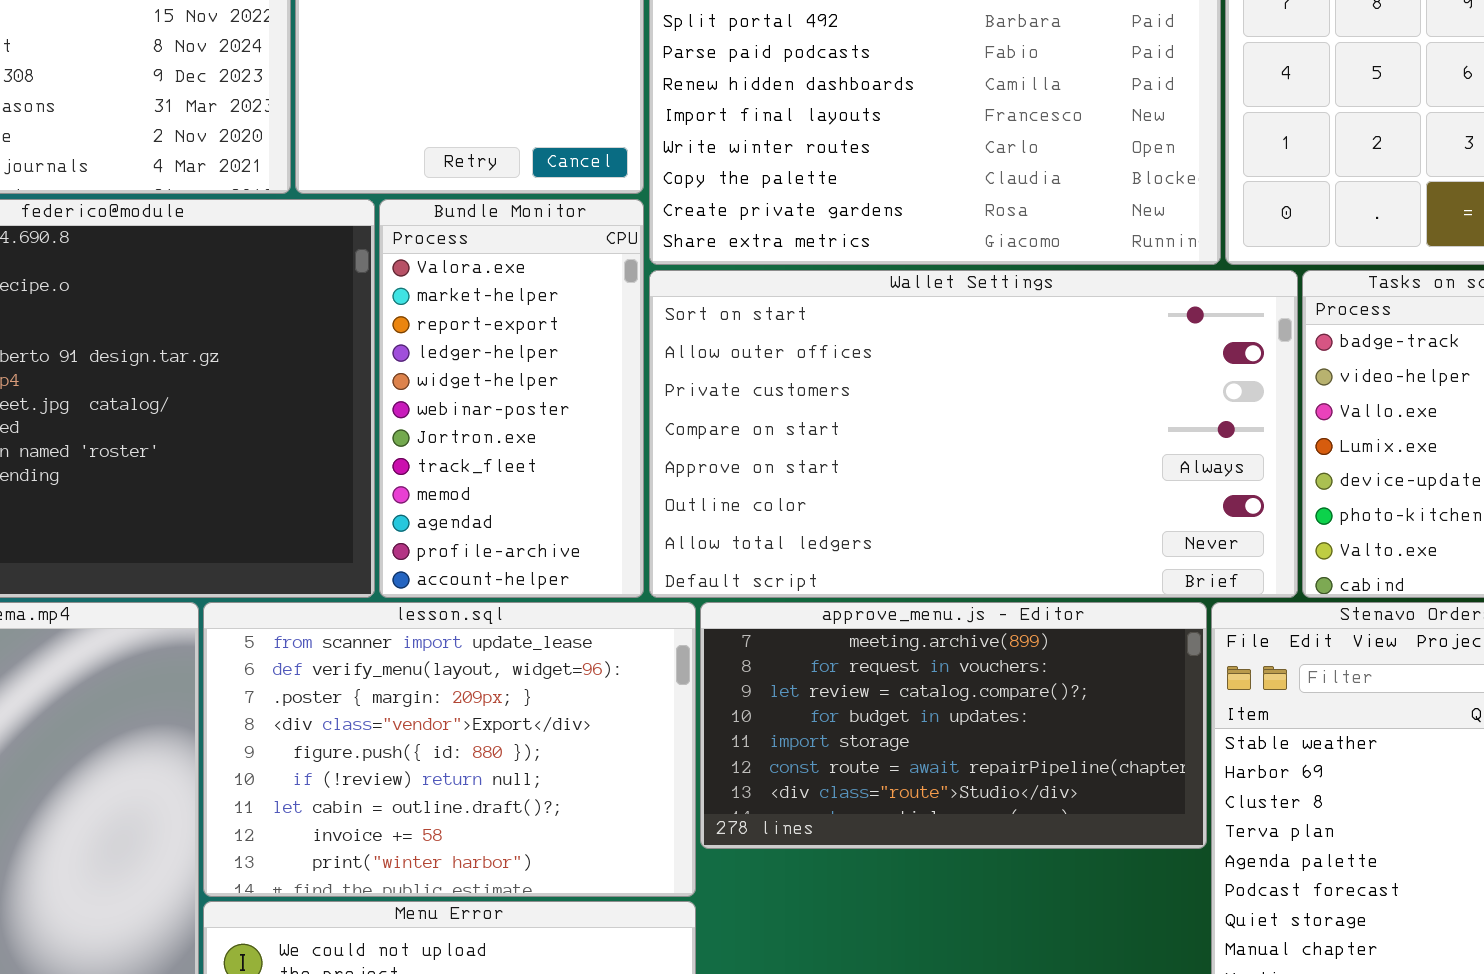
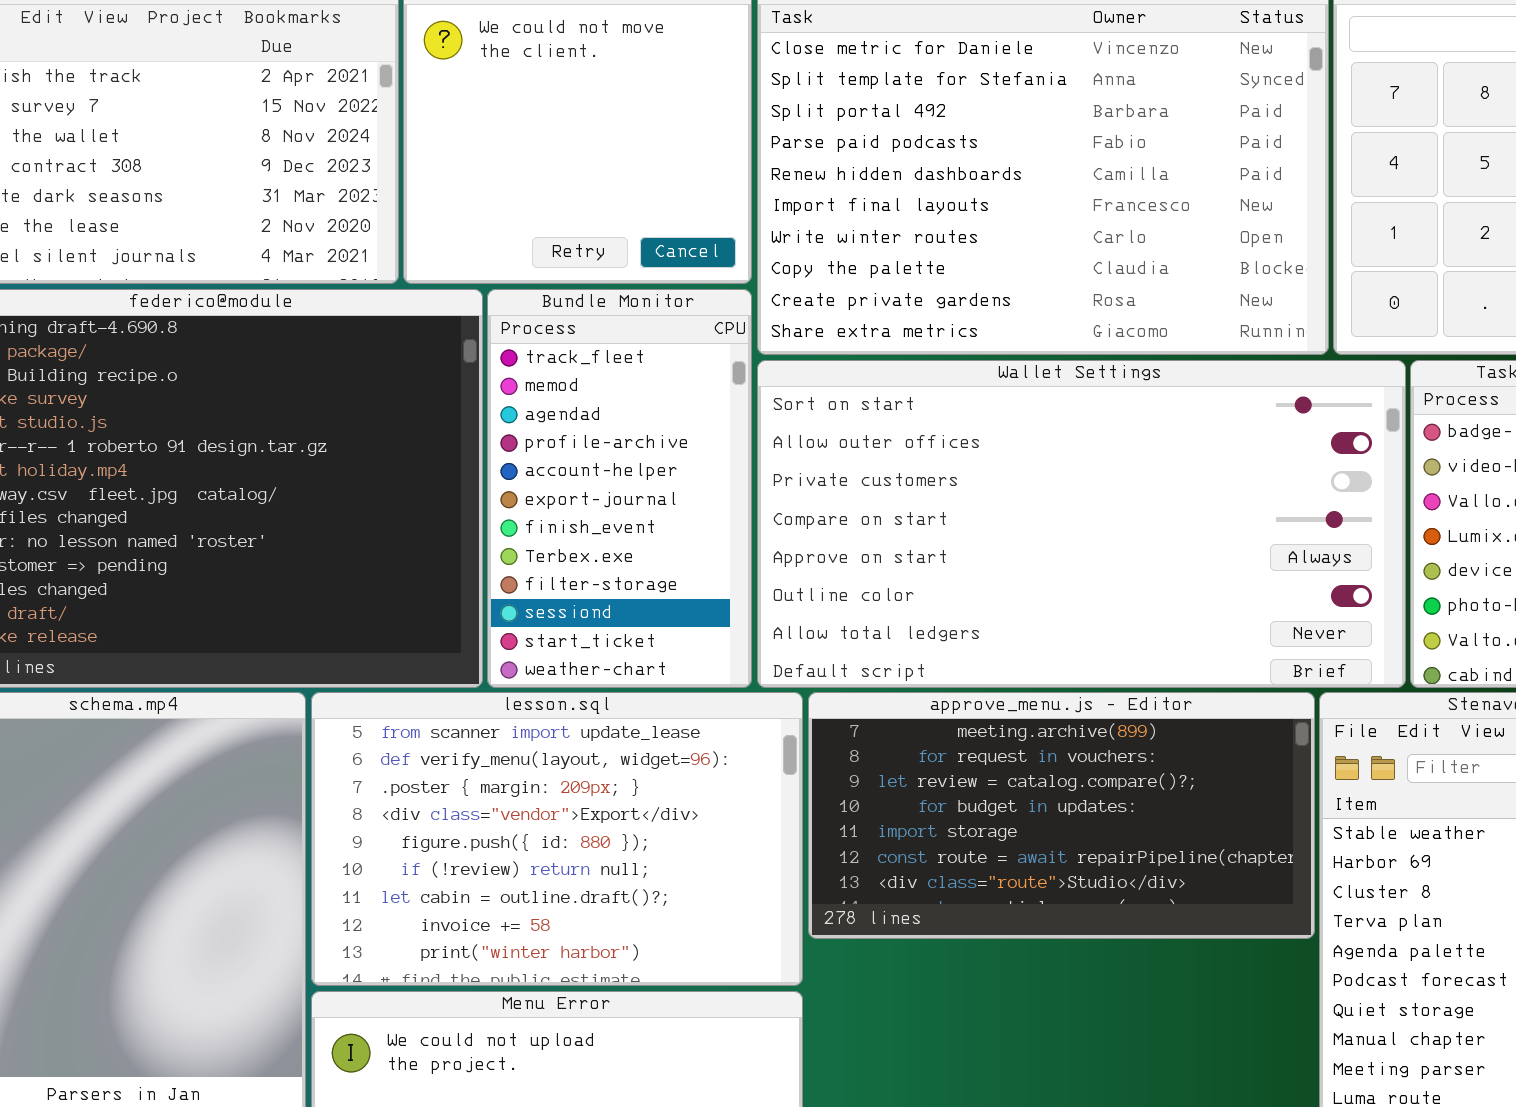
Bundle Monitor: [379,199,644,598] -> [487,289,752,688], scrolled down 7 rows

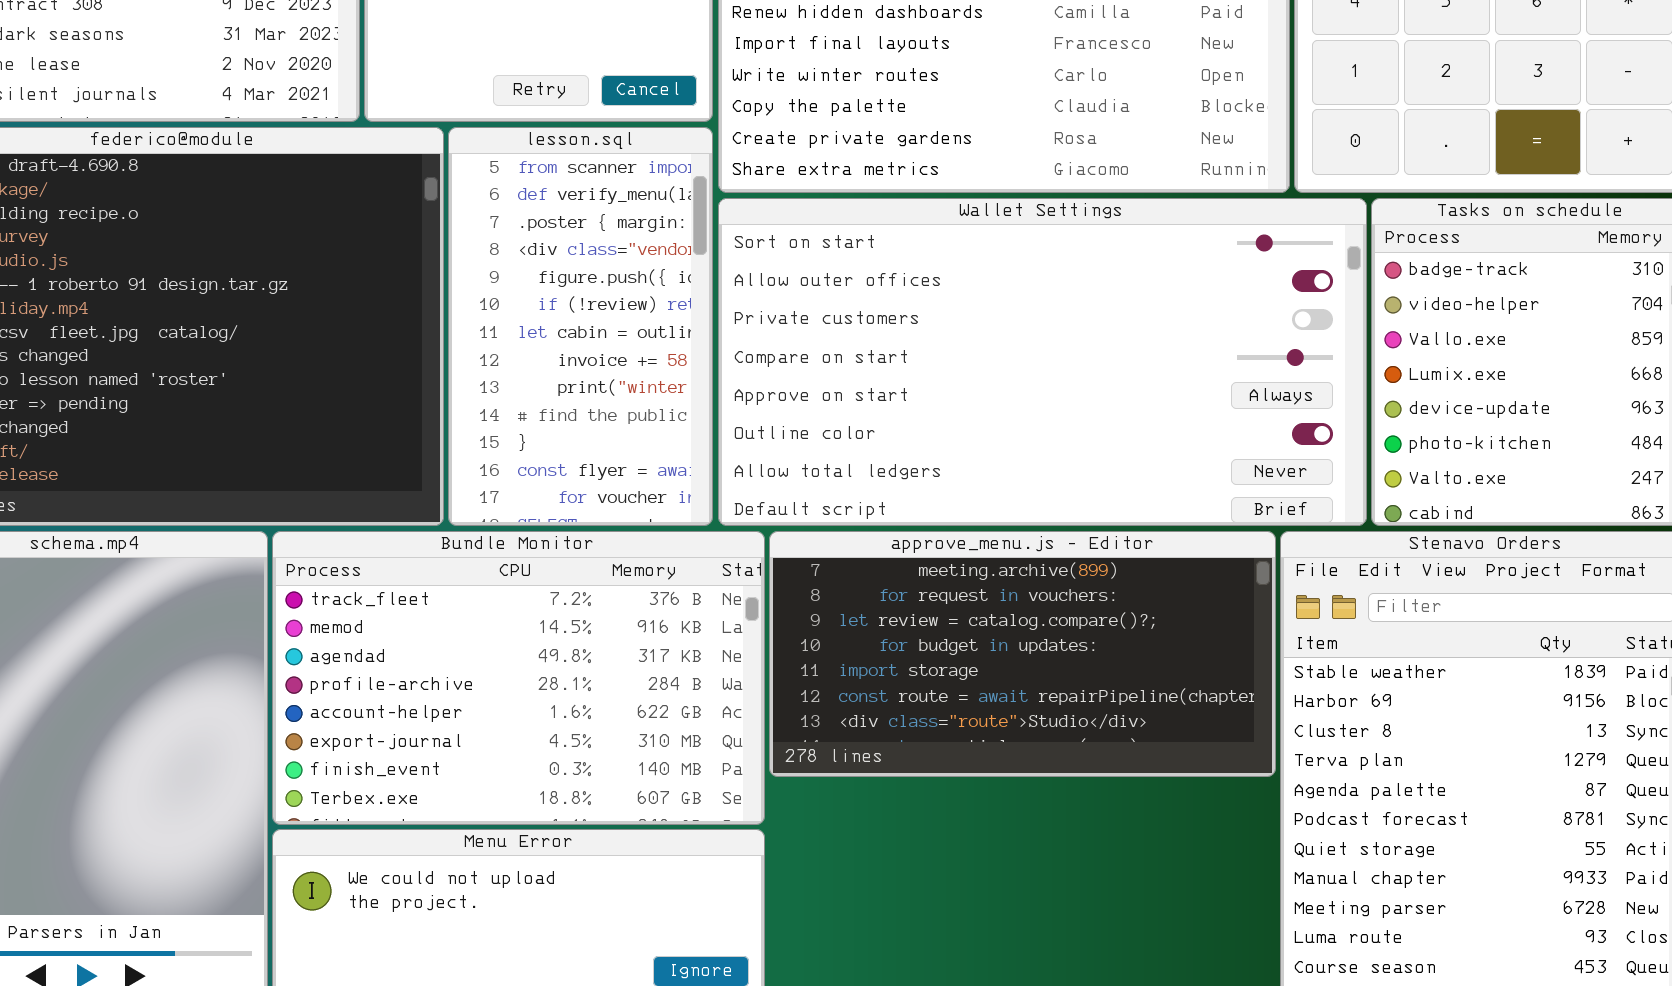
Bundle Monitor: [487,289,752,688] -> [272,531,765,825], moved, resized
lesson.sql: [311,692,803,986] -> [448,127,713,526], moved, resized

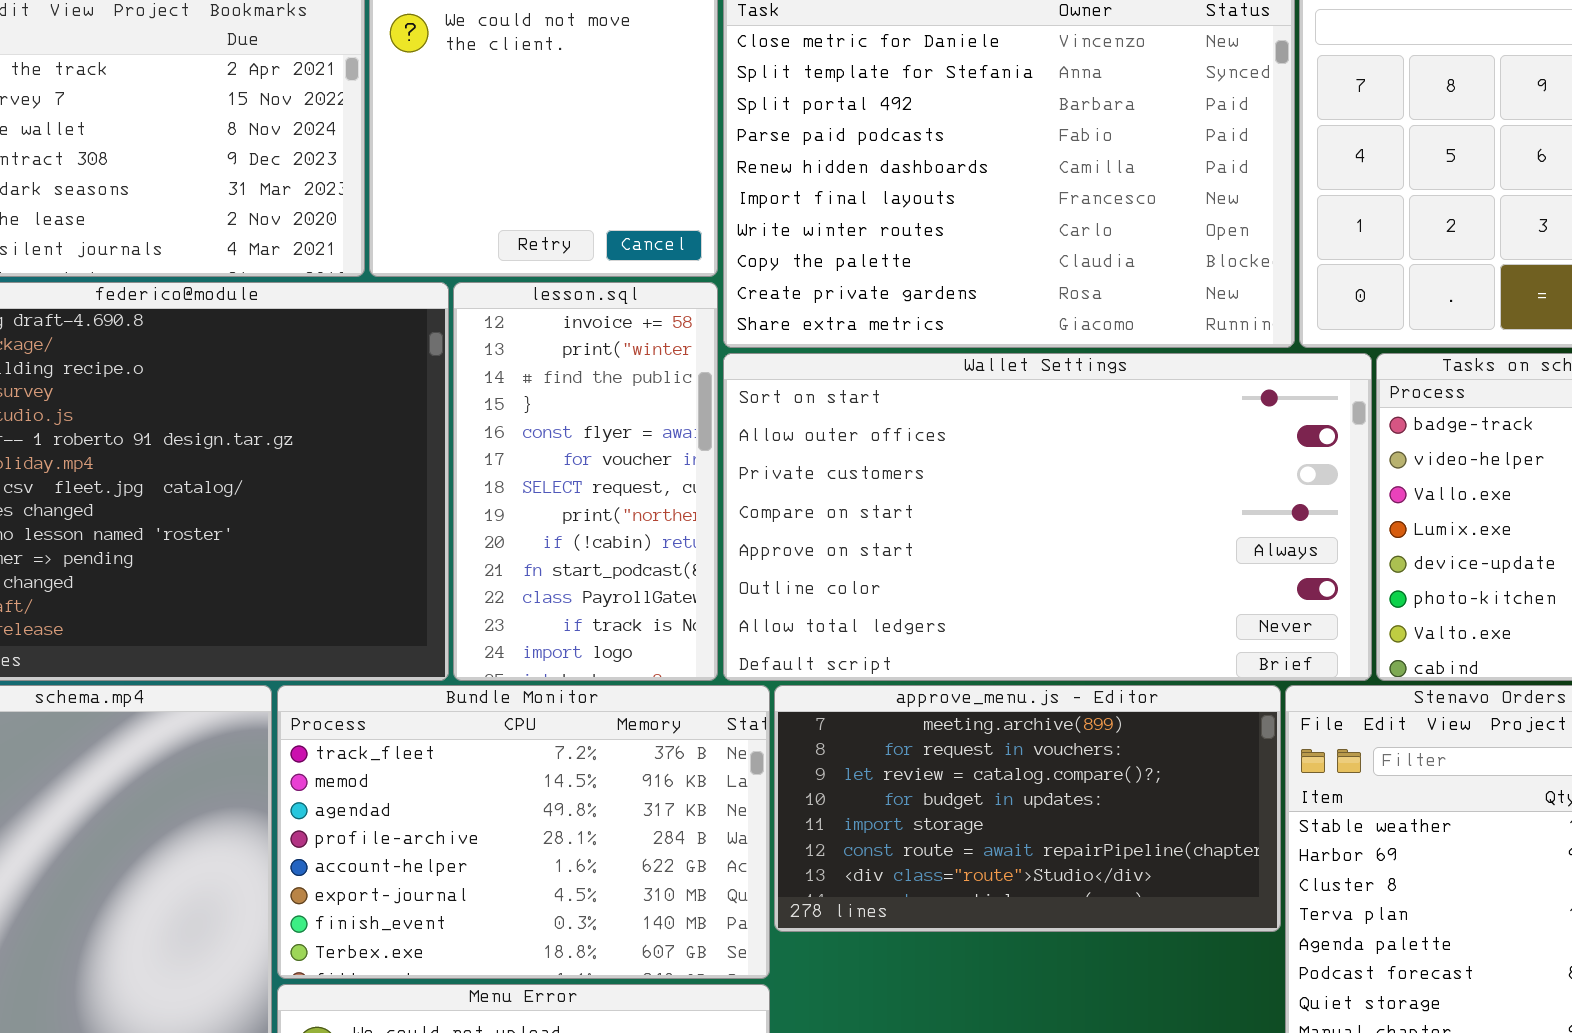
lesson.sql: [448,127,713,526] -> [453,282,718,681], scrolled down 7 rows

